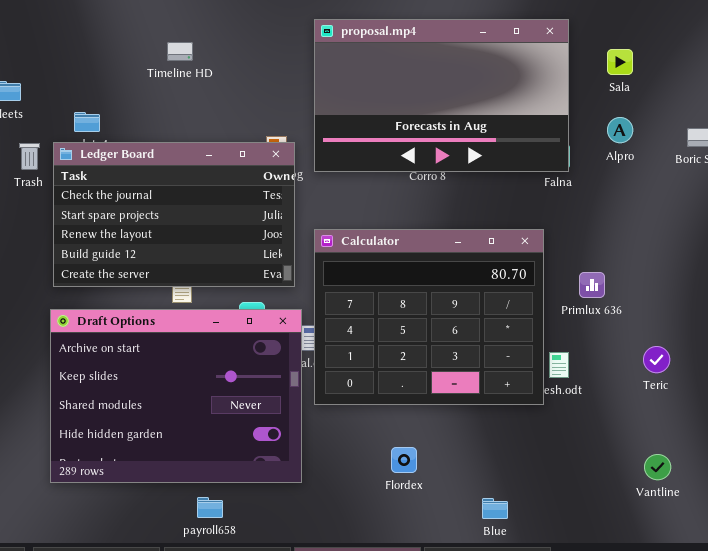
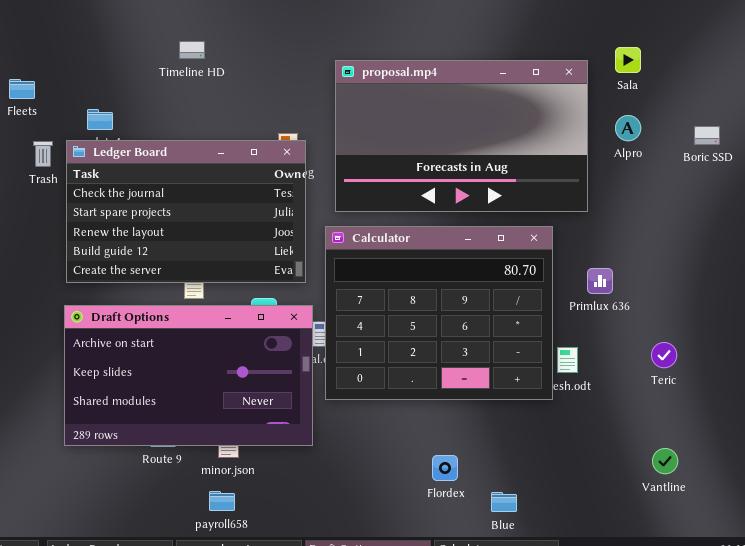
proposal.mp4: [314,19,569,172] -> [335,60,588,212], moved
Draft Options: [50,309,302,483] -> [64,305,313,446], resized
Flordex: [391,447,417,473] -> [432,455,458,481], moved

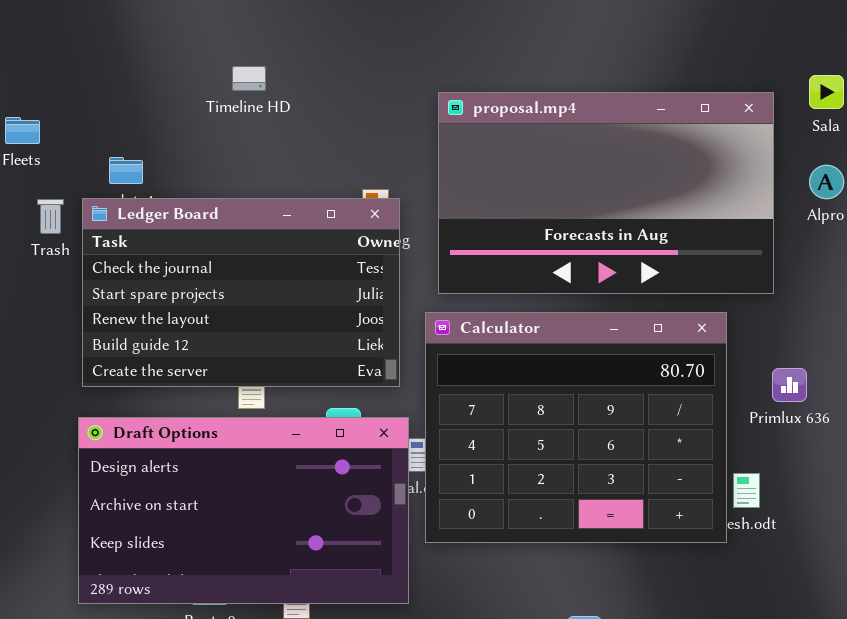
Draft Options: [64,305,313,446] -> [78,417,409,604], scrolled up 1 row

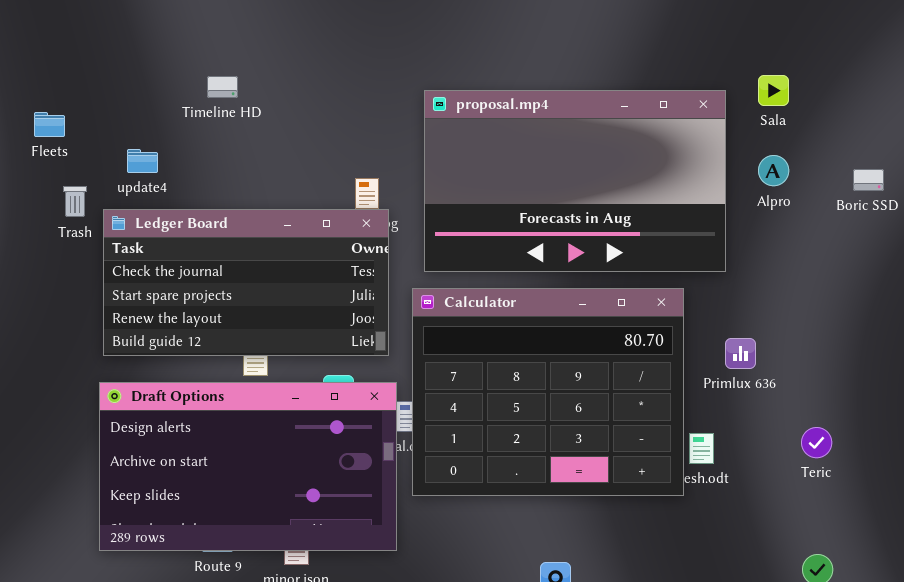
Timeline HD: [232,66,266,91] -> [207,76,238,98], moved
Ledger Board: [82,198,400,387] -> [103,209,389,356], resized

